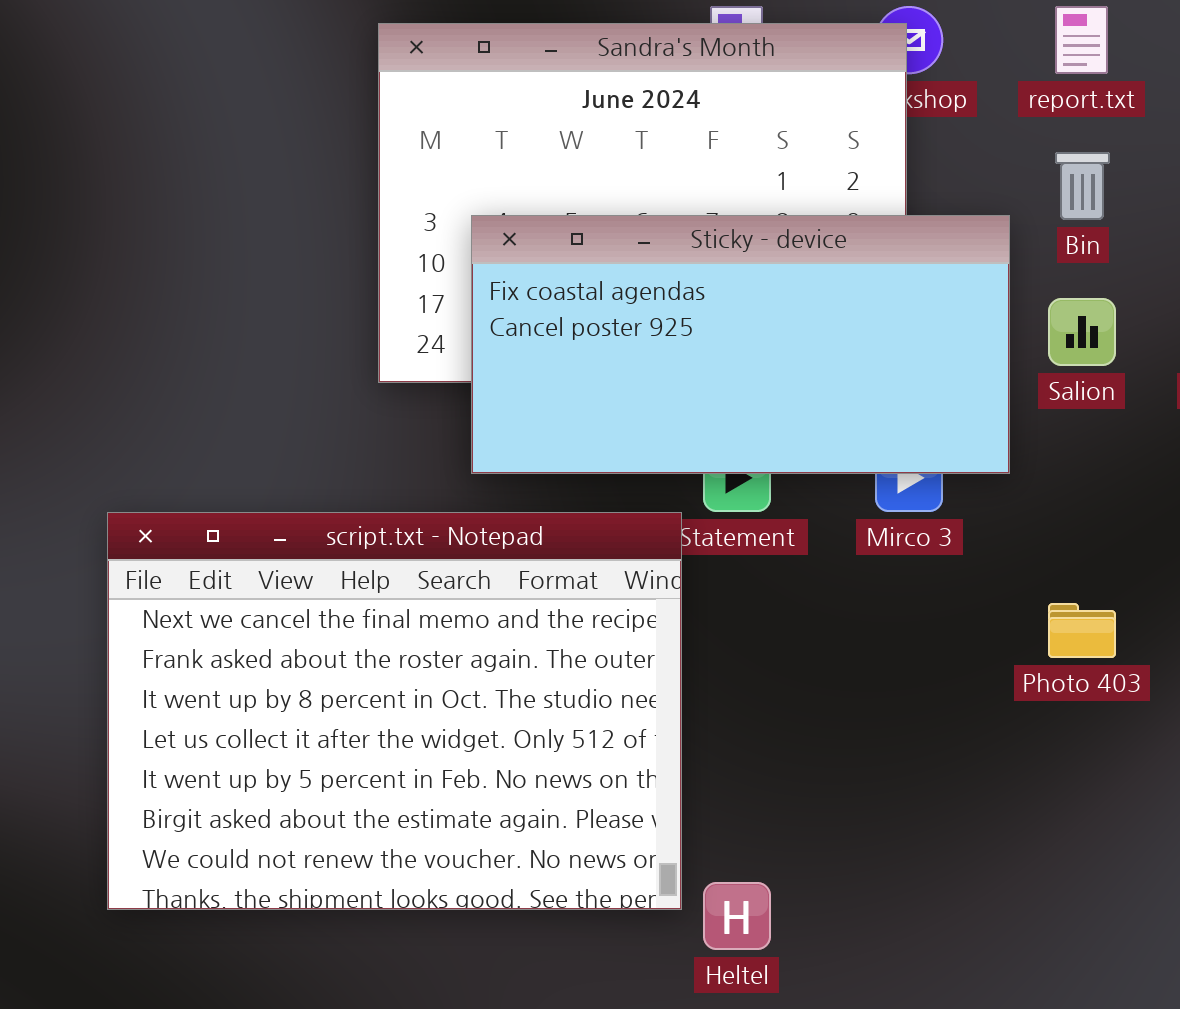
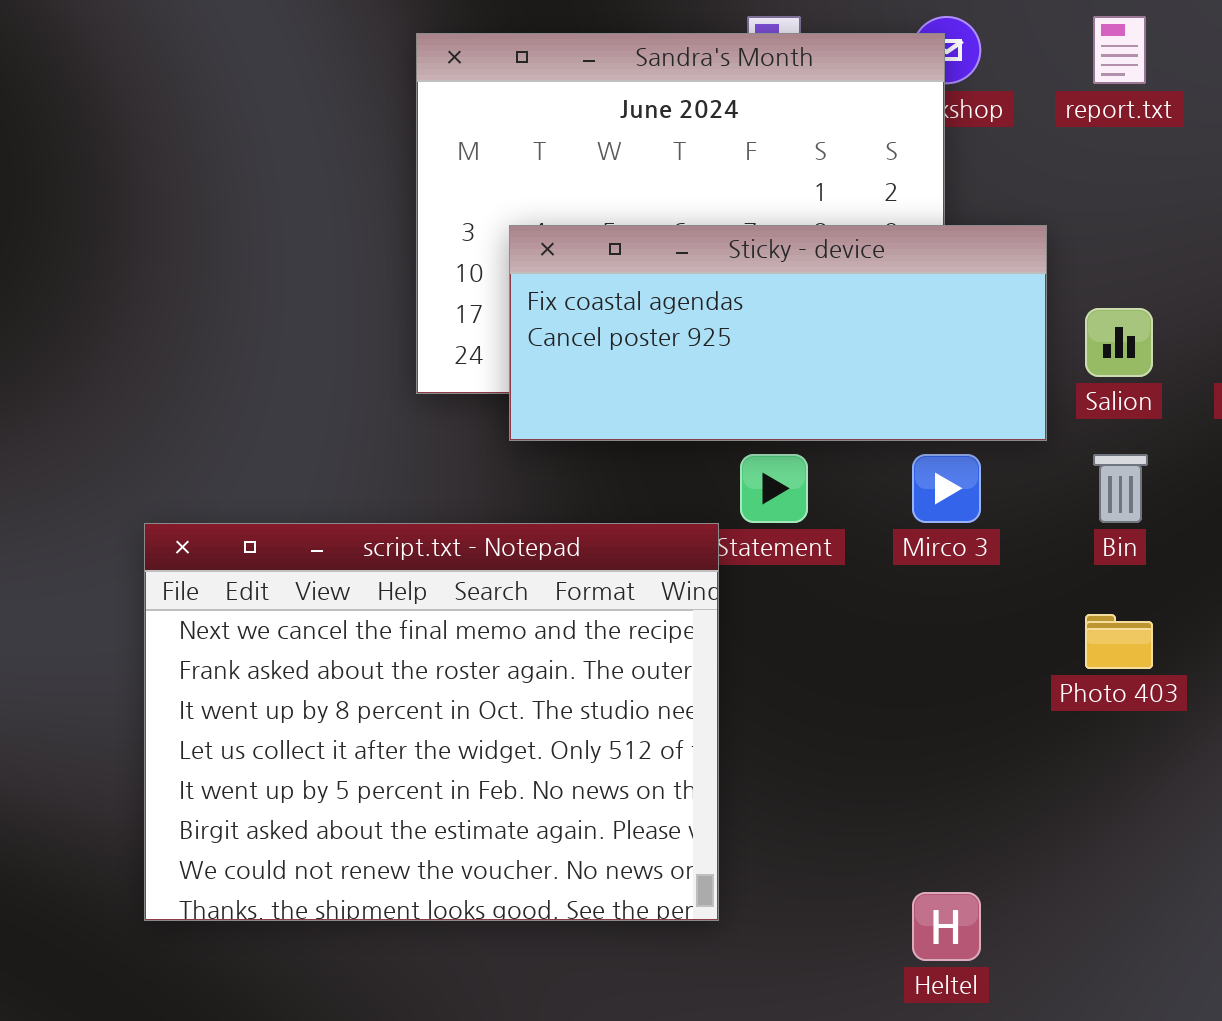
Bin: [1055,152,1110,220] -> [1093,454,1148,523], moved
Sticky - device: [471,215,1010,474] -> [509,225,1047,441], resized
Heltel: [703,882,771,950] -> [912,892,981,961], moved

